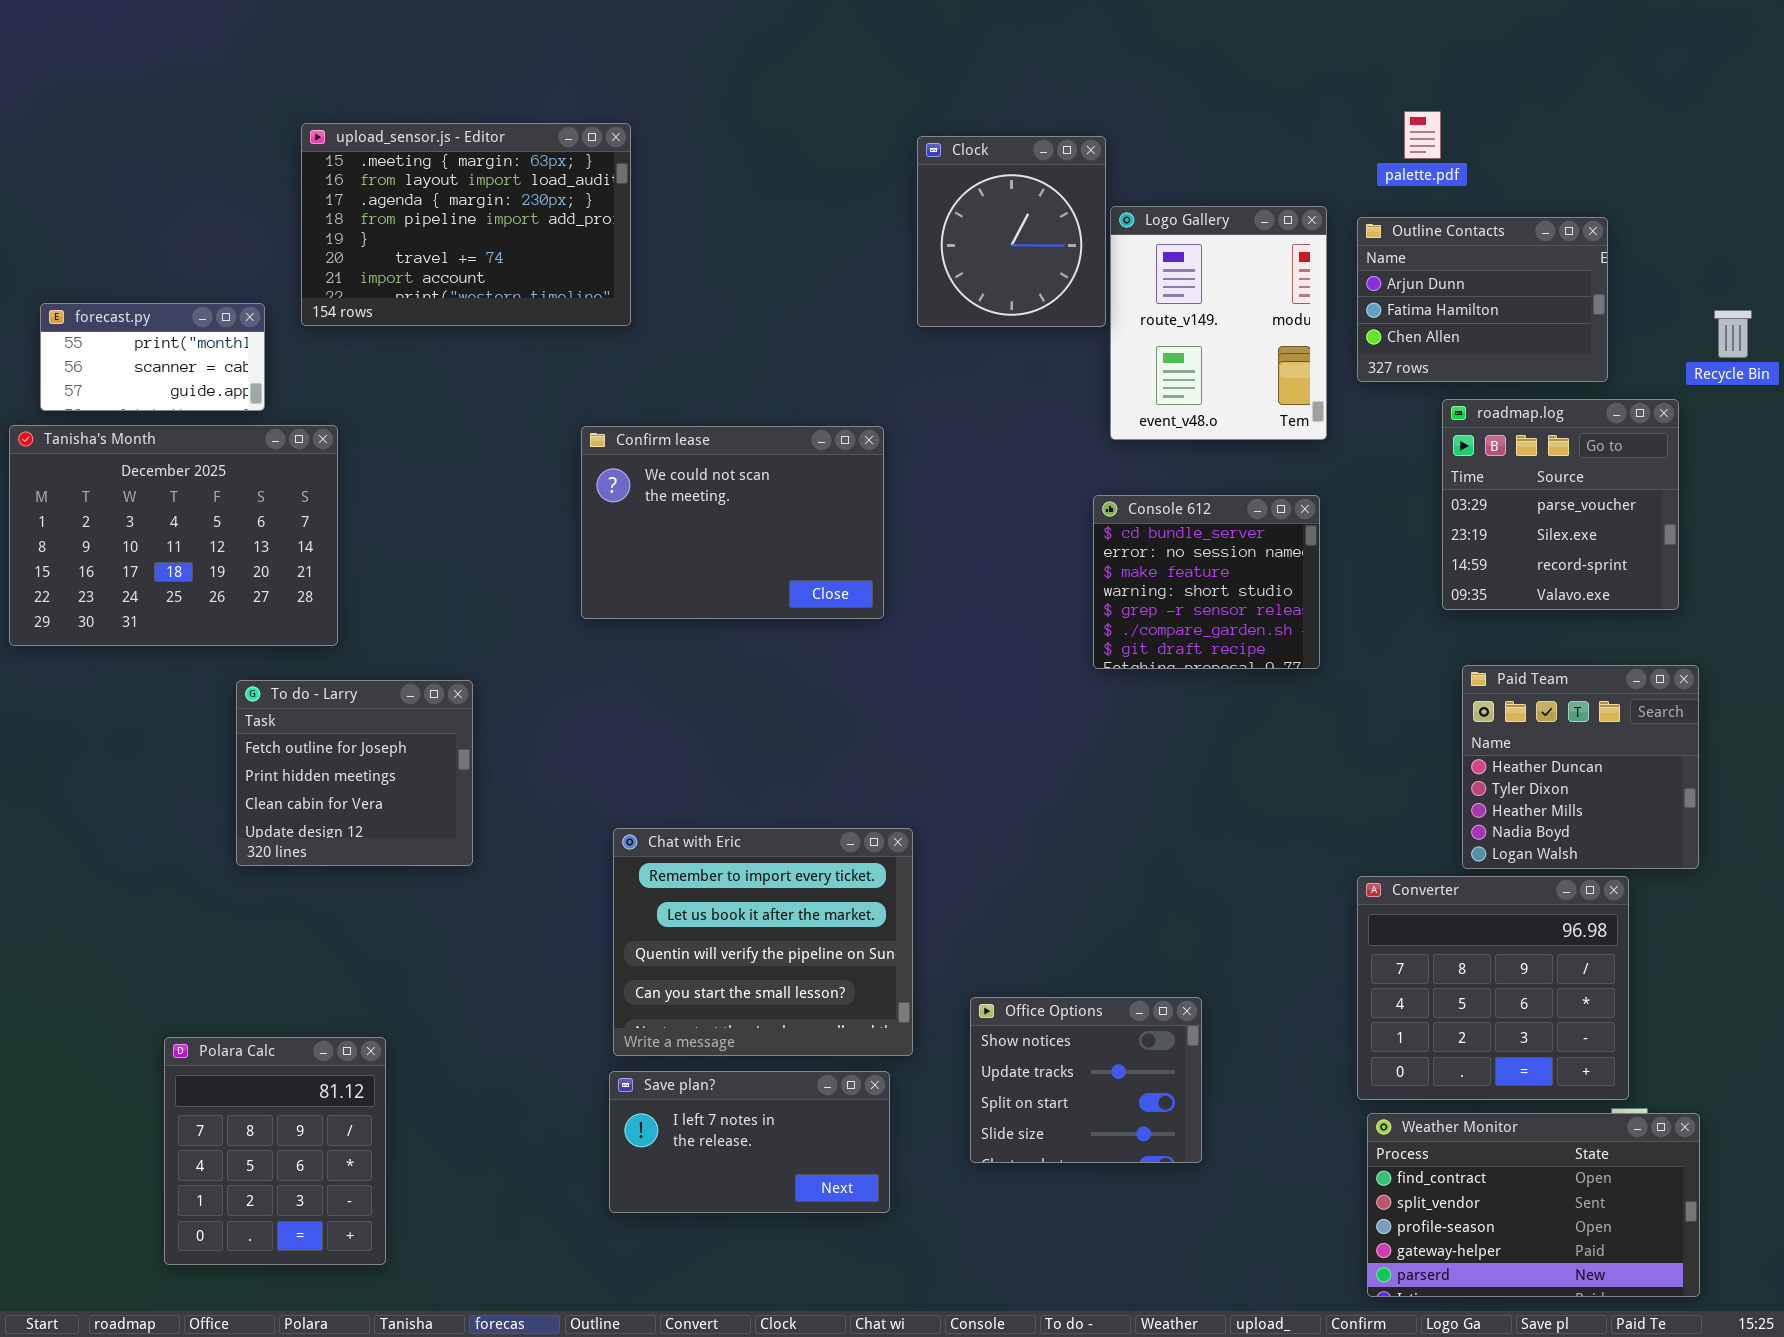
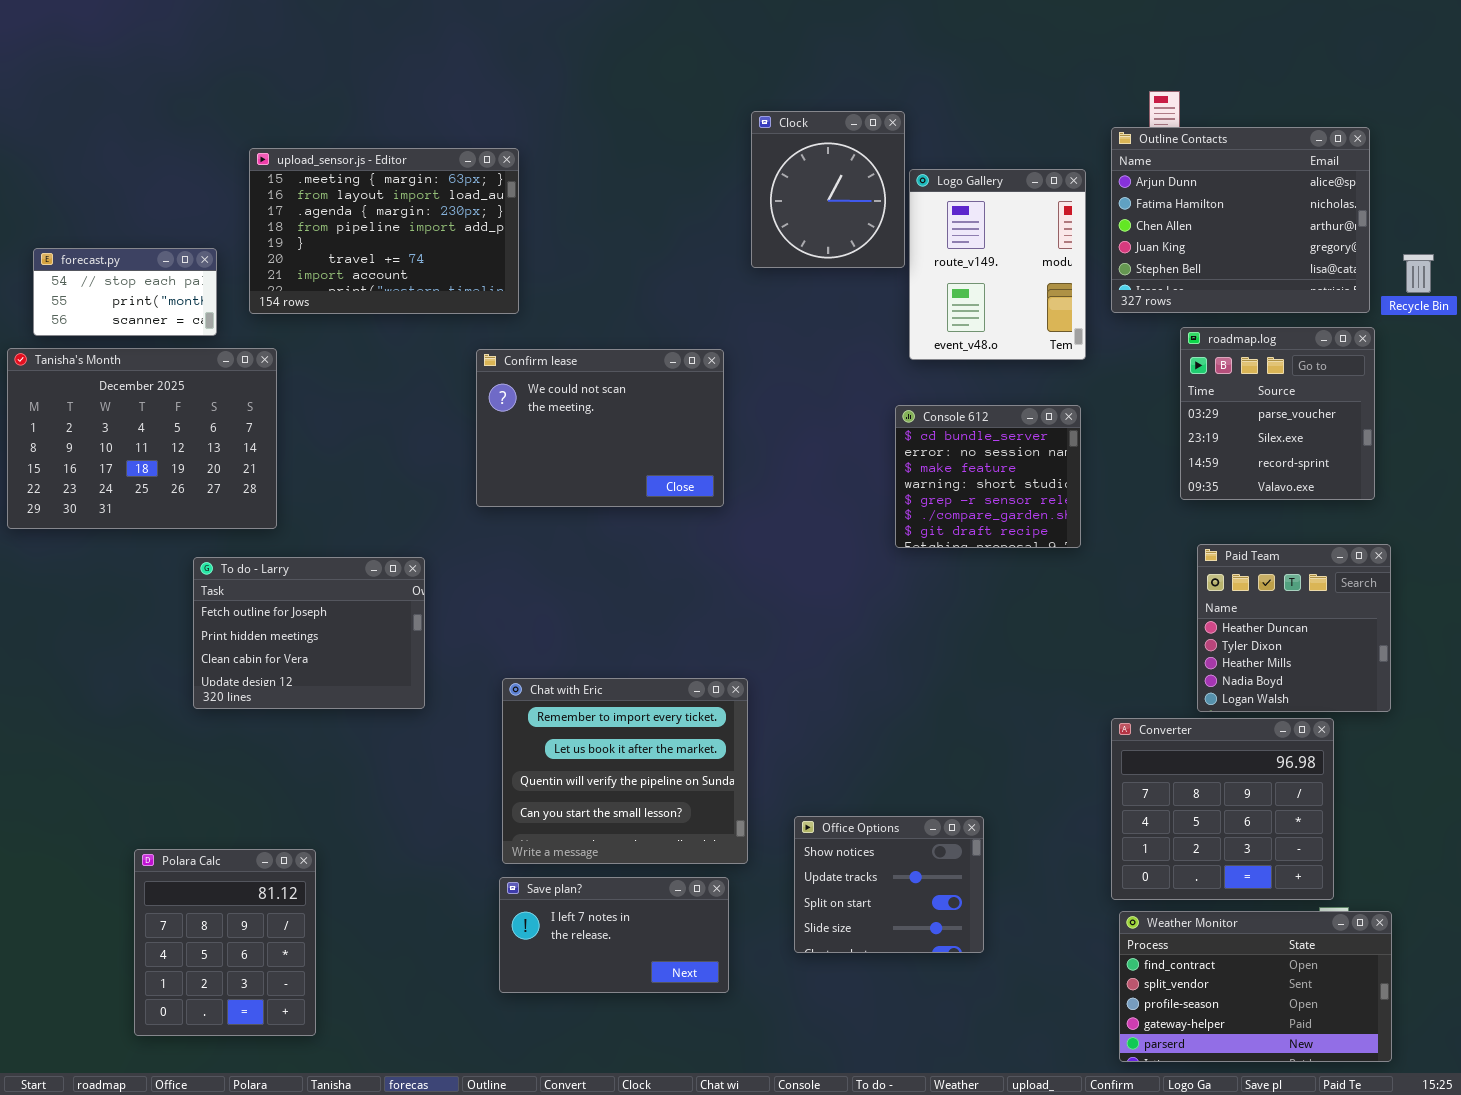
upload_sensor.js - Editor: [301,123,631,326] -> [249,148,519,314], moved
Outline Contacts: [1357,217,1608,382] -> [1111,127,1370,313], resized
forecast.py: [40,303,265,411] -> [33,248,217,336], scrolled up 1 row
To do - Larry: [236,680,473,866] -> [193,557,425,709], resized

